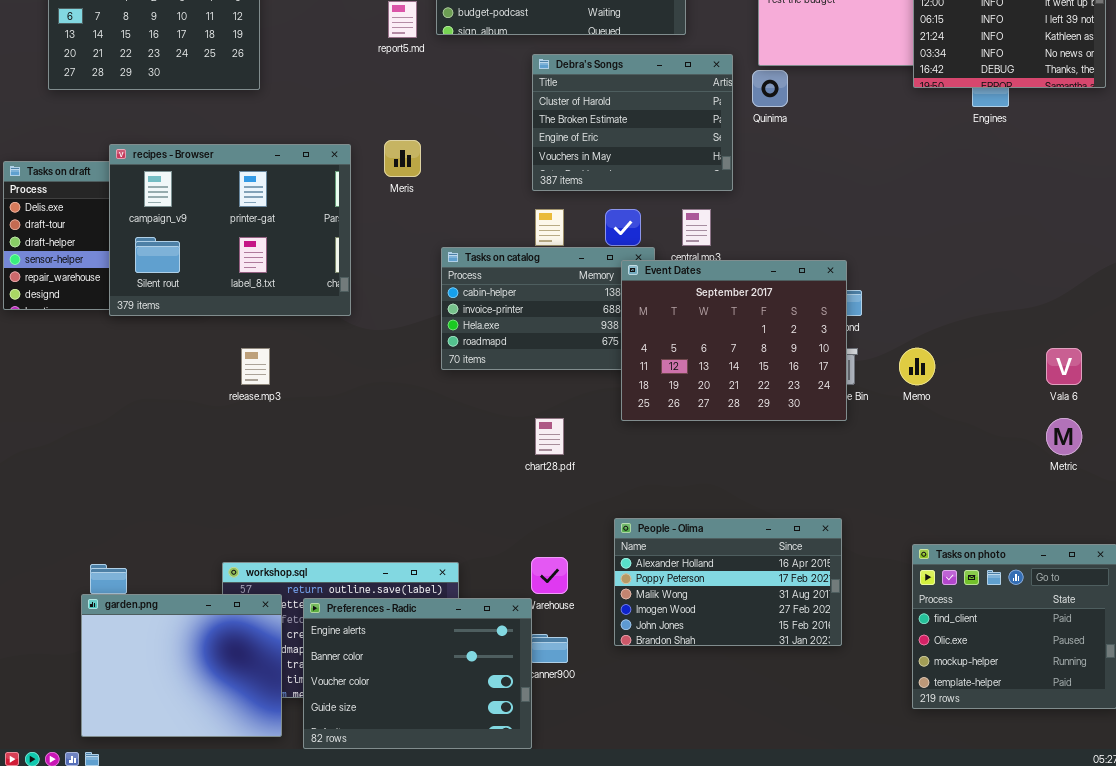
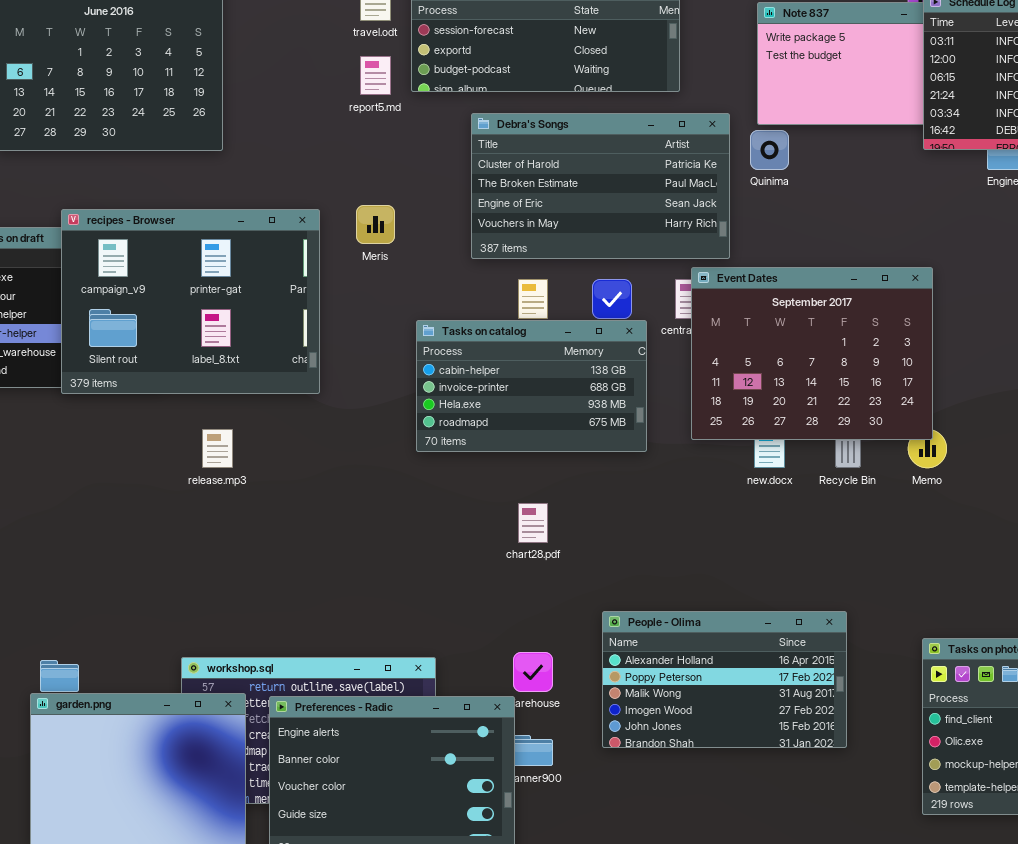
Debra's Songs: [532,54,733,191] -> [471,113,730,259], resized
Event Dates: [621,260,847,421] -> [691,267,933,440], moved

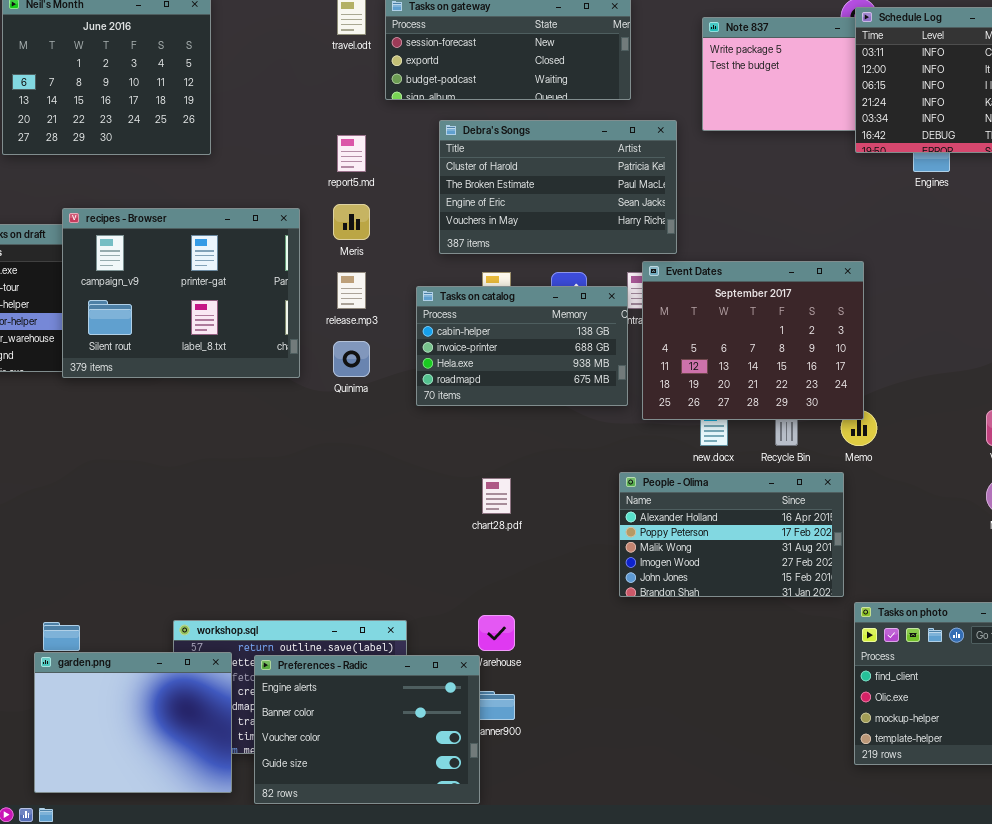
report5.md: [360,56,391,95] -> [337,135,366,172], moved
Quinima: [750,130,789,170] -> [333,341,370,377], moved
Tasks on catalog: [416,320,647,452] -> [416,286,628,406], moved
release.mp3: [202,429,233,468] -> [337,272,366,309], moved
People - Olima: [602,611,847,748] -> [619,472,844,597], moved

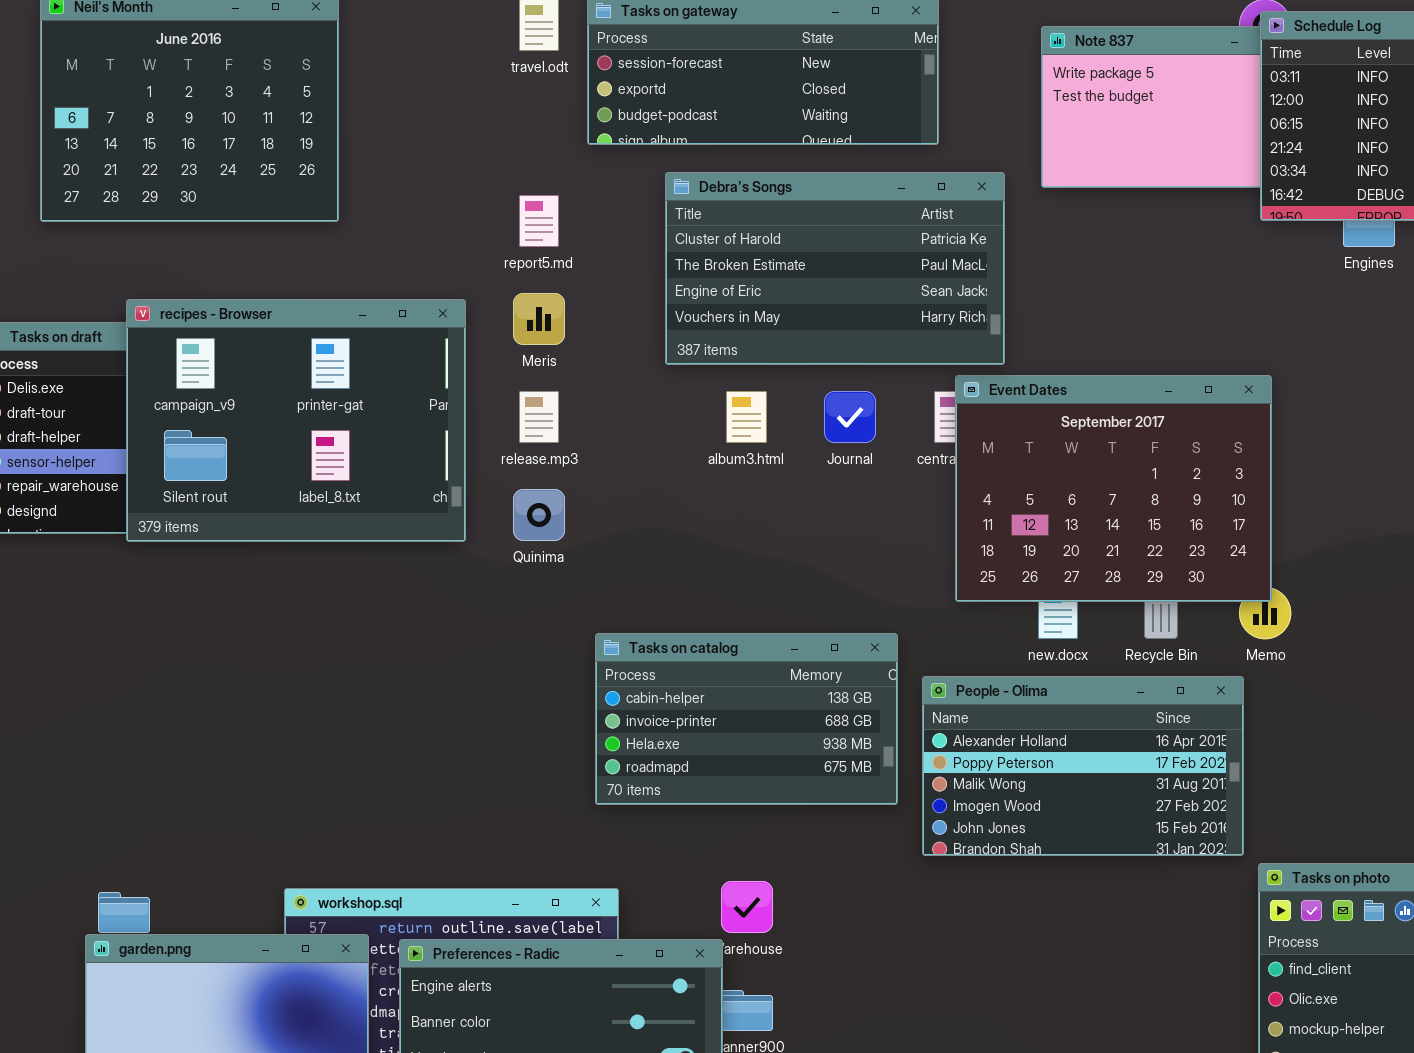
Tasks on catalog: [416,286,628,406] -> [595,633,898,805], moved

